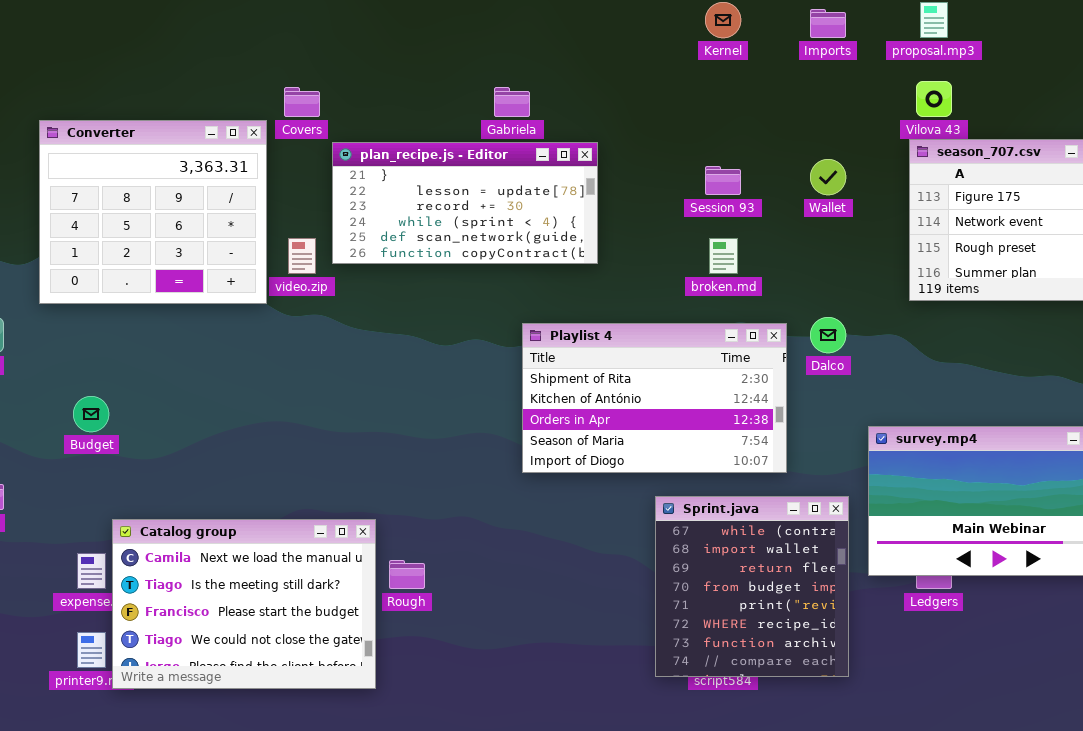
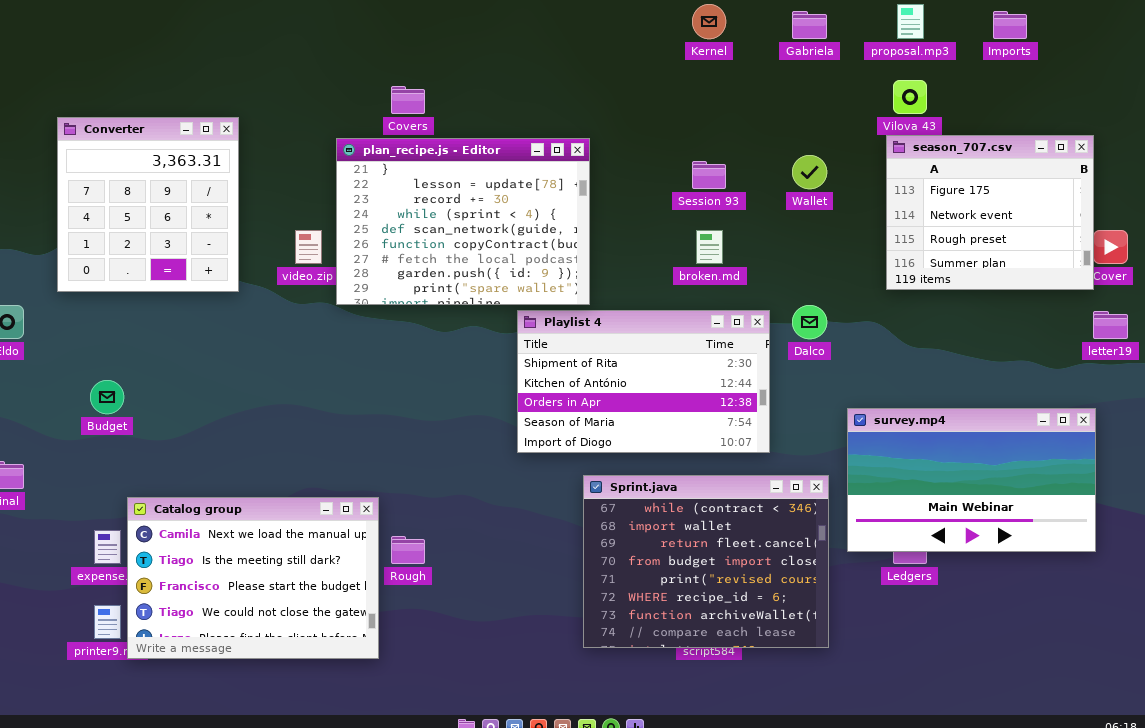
Imports: [810,9,846,38] -> [993,11,1027,39], moved
Covers: [284,87,320,117] -> [391,86,425,114], moved
Gabriela: [494,87,530,117] -> [792,11,827,39], moved
Converter: [39,120,267,304] -> [57,117,239,292], resized
plan_recipe.js - Editor: [332,142,598,264] -> [336,138,590,305], resized
Sprint.java: [655,496,849,677] -> [583,475,829,648], resized

